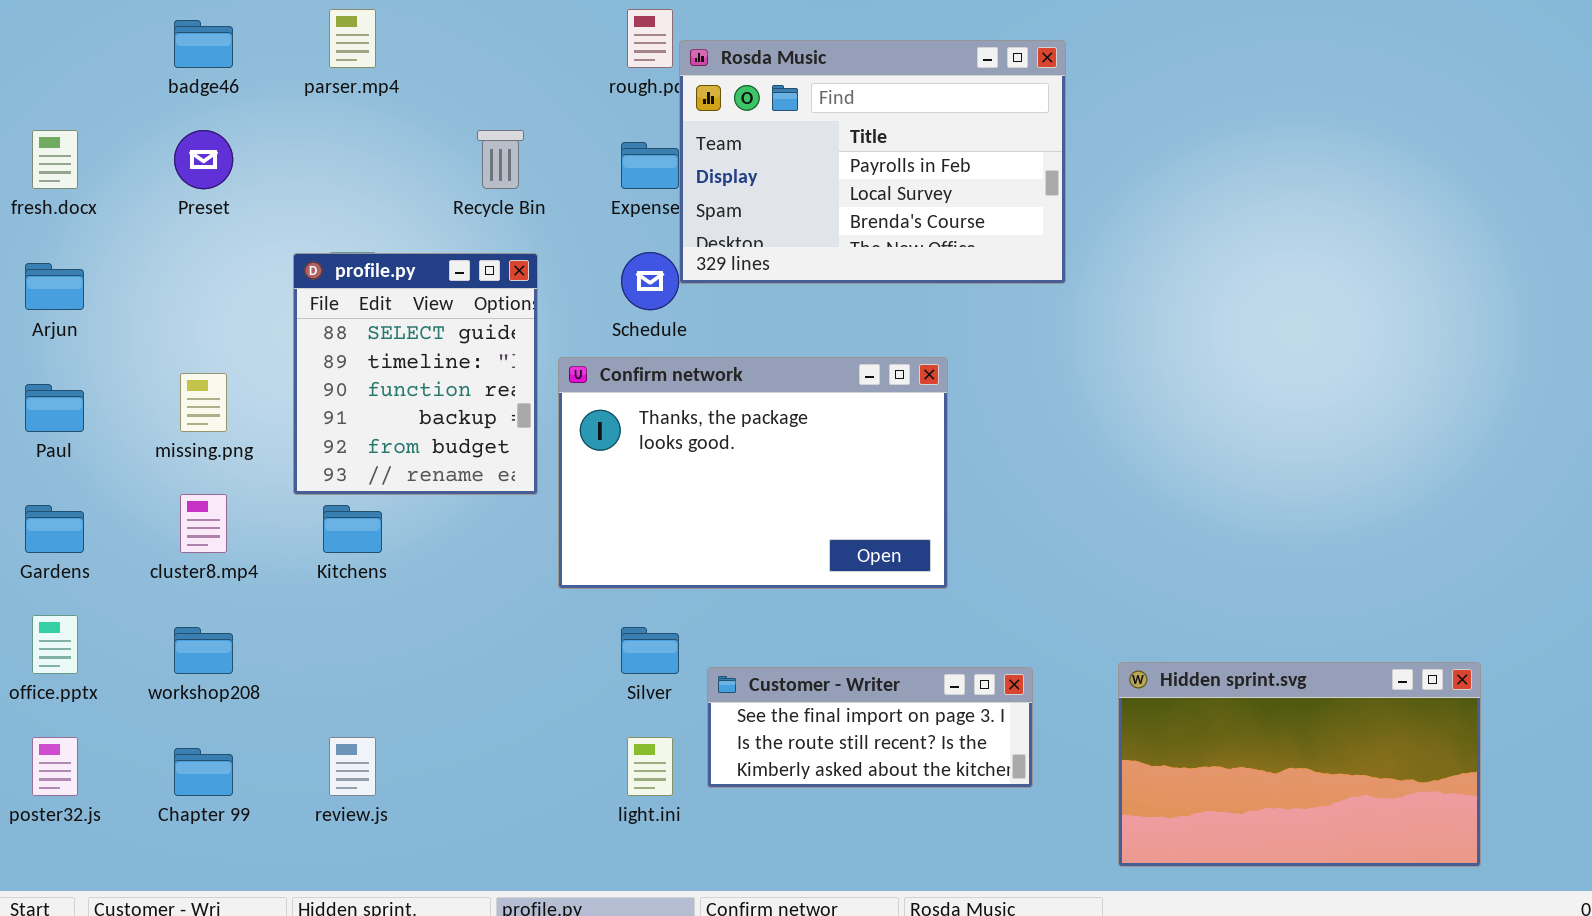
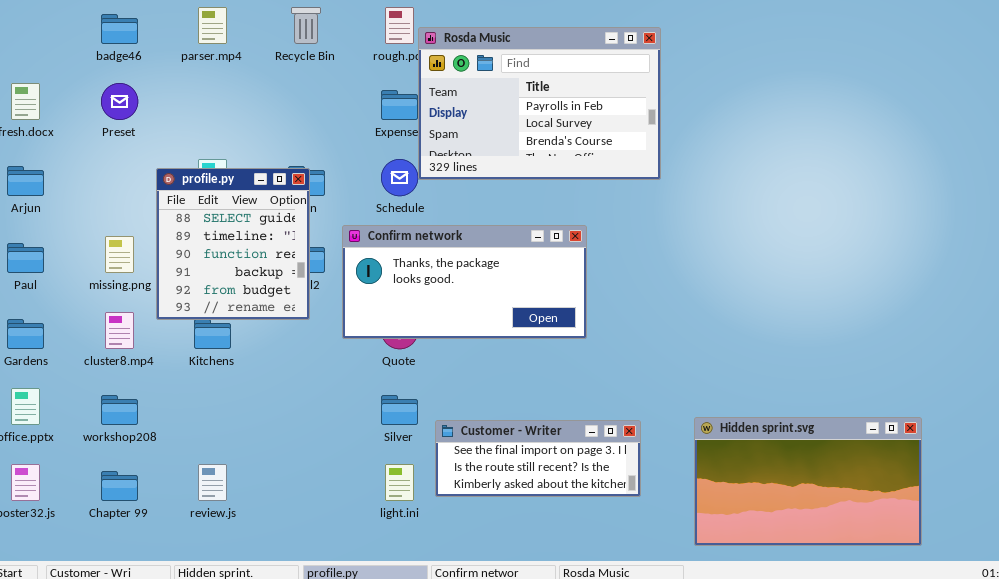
Recycle Bin: [477,130,524,189] -> [291,7,321,44], moved
profile.py: [293,253,538,495] -> [156,168,310,320], moved
Confirm network: [558,357,948,589] -> [342,225,587,339], resized

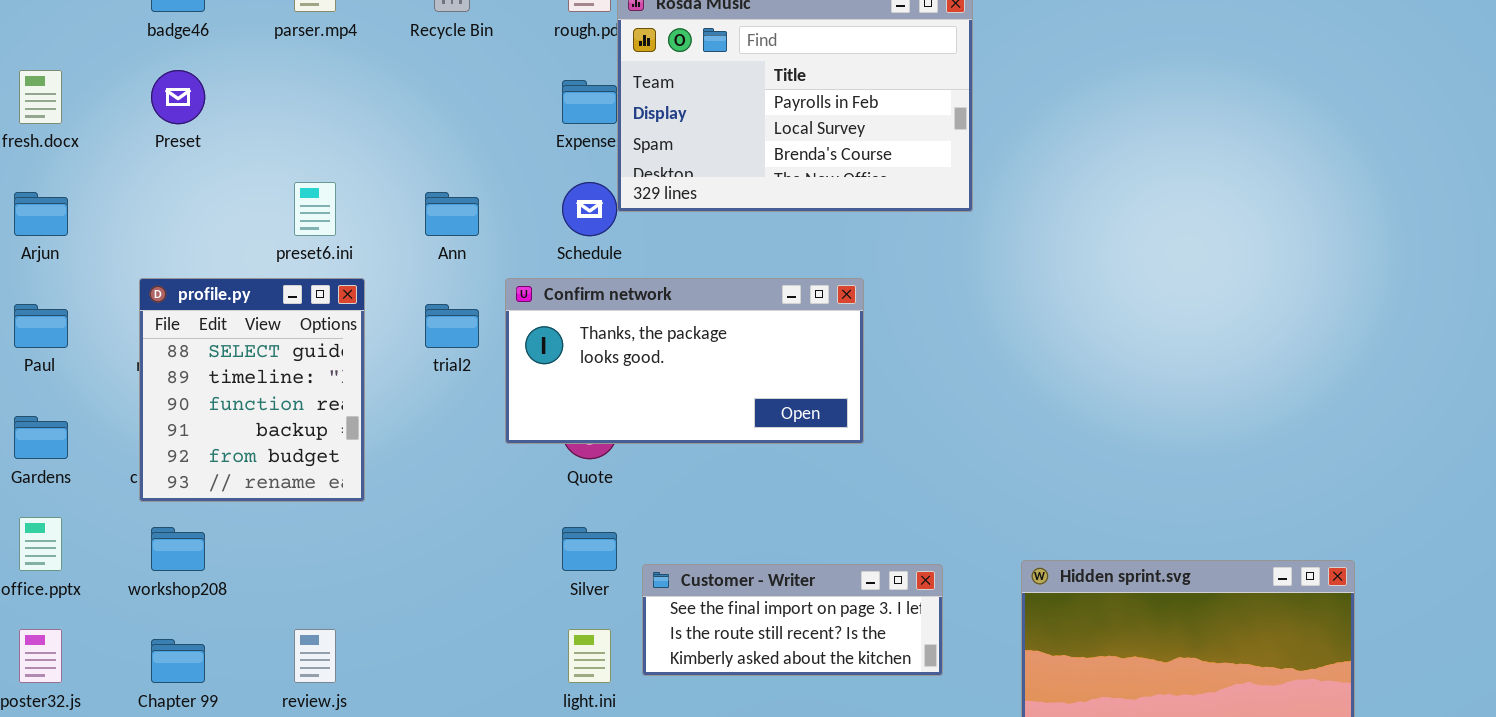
profile.py: [156,168,310,320] -> [139,278,365,502], moved

